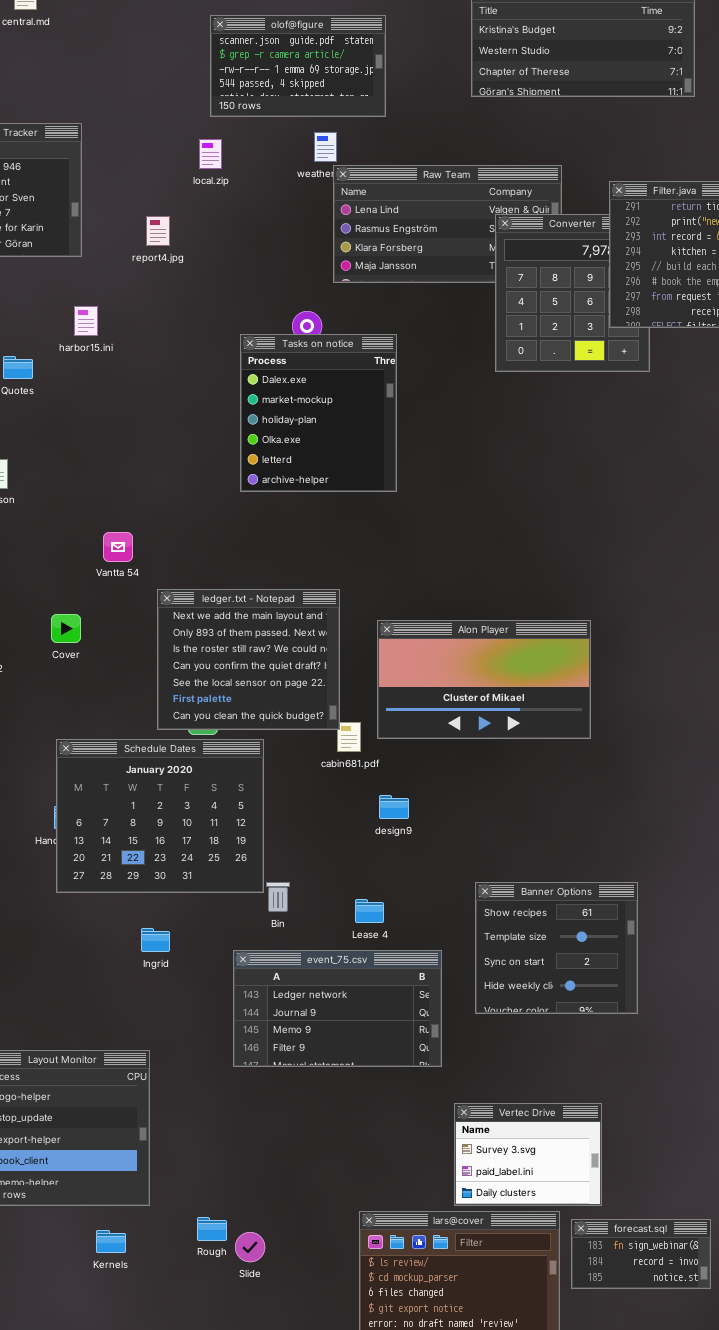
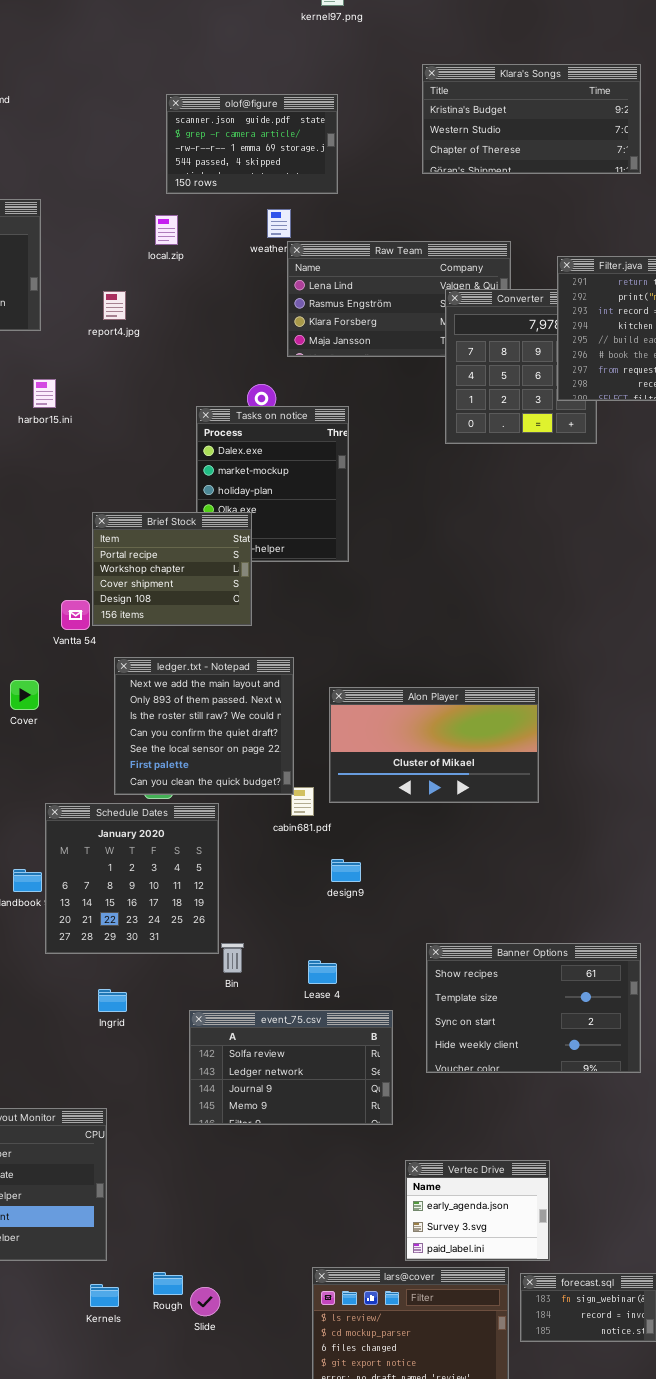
Brief Stock: none -> [92,512,252,626], opened
Schedule Dates: [56,739,264,893] -> [45,803,219,954], resized
Banner Options: [475,882,638,1014] -> [426,943,641,1073], resized
event_75.csv: [233,950,442,1067] -> [189,1010,393,1125], scrolled up 1 row
Vertec Drive: [454,1103,602,1206] -> [405,1160,550,1261], scrolled up 1 row
Kernels: [96,1230,126,1253] -> [90,1284,119,1307], moved

